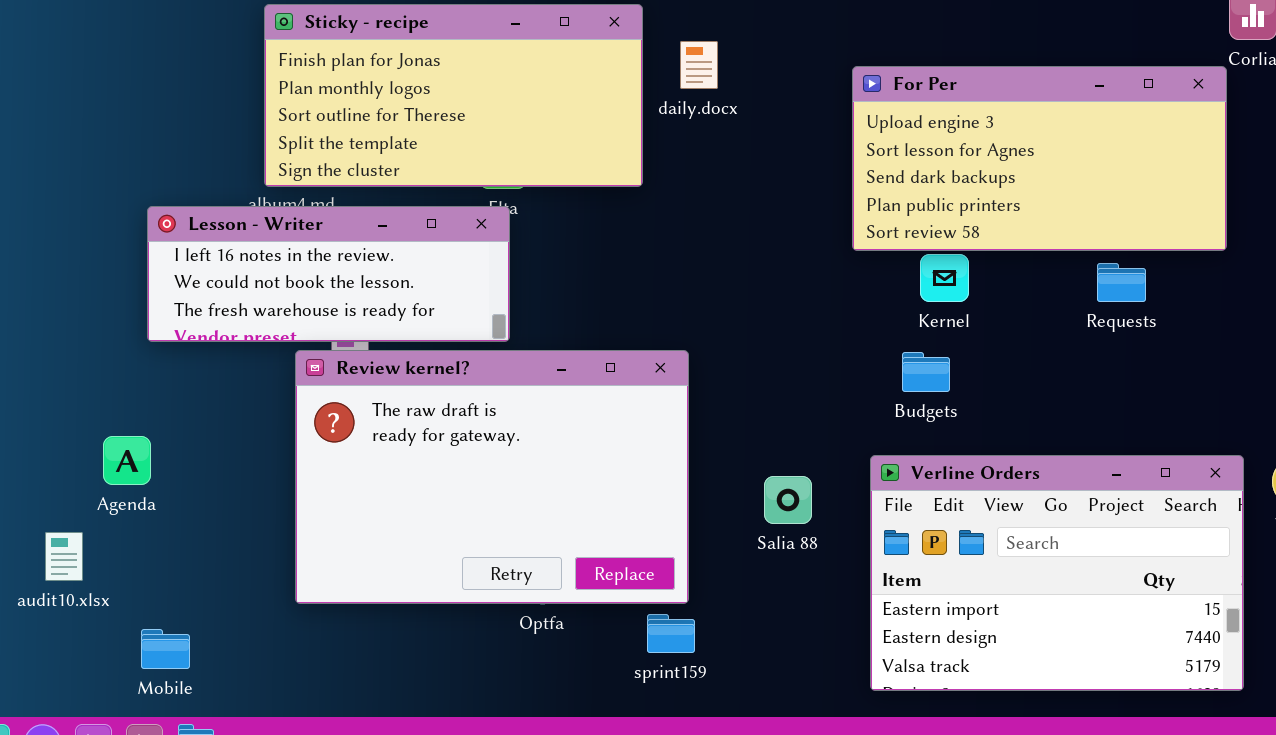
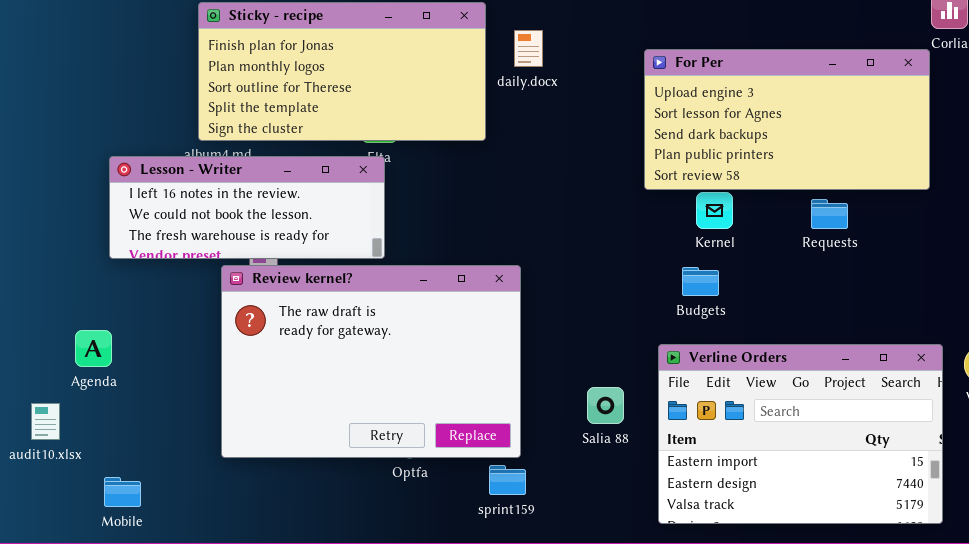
Requests: [1097,263,1146,302] -> [811,199,848,229], moved
Salia 88: [764,476,812,524] -> [587,387,624,424], moved

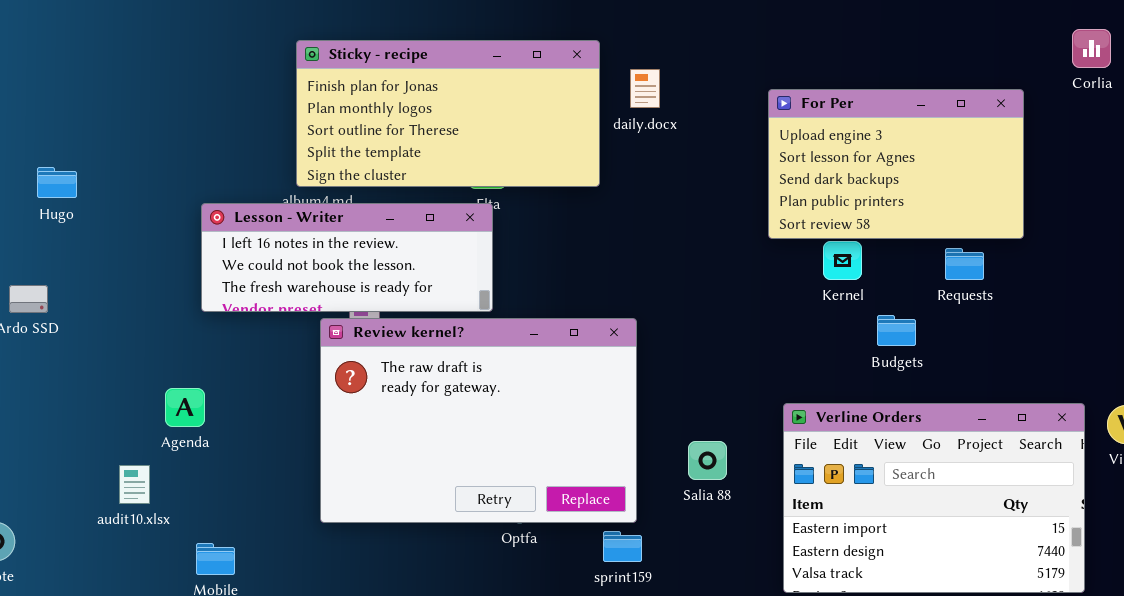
For Per: [644,49,930,190] -> [768,89,1024,239], resized
Budgets: [682,267,719,296] -> [877,315,916,346], moved
Salia 88: [587,387,624,424] -> [688,441,727,480], moved

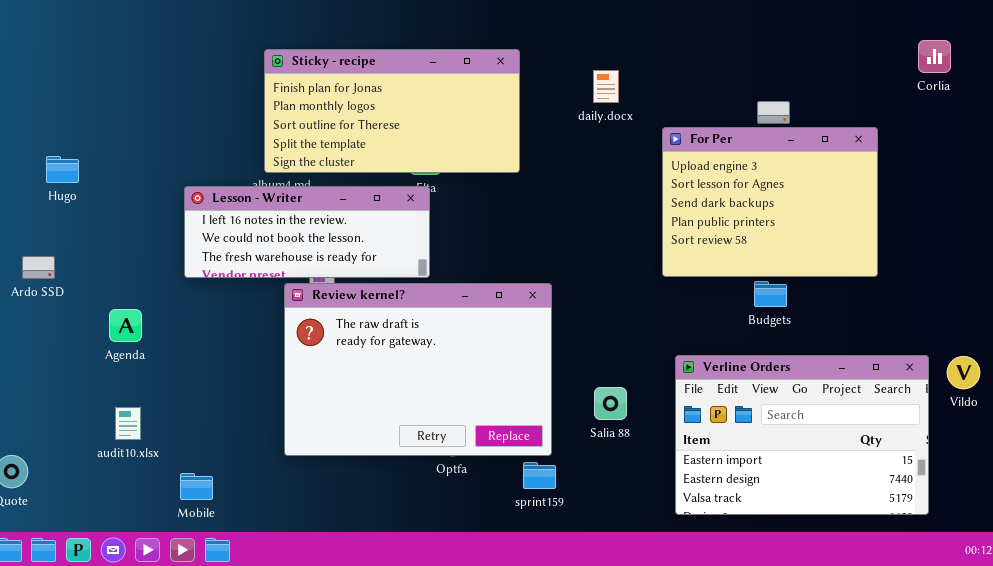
daily.docx: [630,69,660,108] -> [593,70,619,103], moved
For Per: [768,89,1024,239] -> [662,127,878,277], moved, resized
Agenda: [165,388,205,427] -> [109,309,142,342], moved

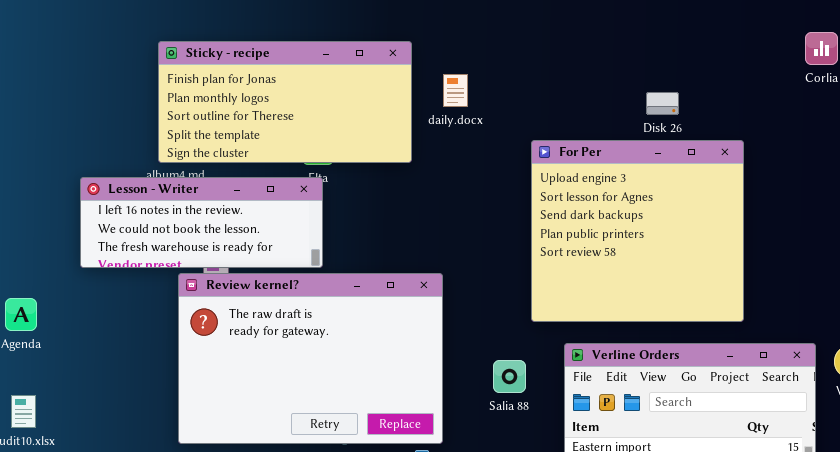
daily.docx: [593,70,619,103] -> [443,74,468,107], moved
For Per: [662,127,878,277] -> [531,140,744,322], moved, resized
Salia 88: [594,387,627,420] -> [493,360,526,393], moved

